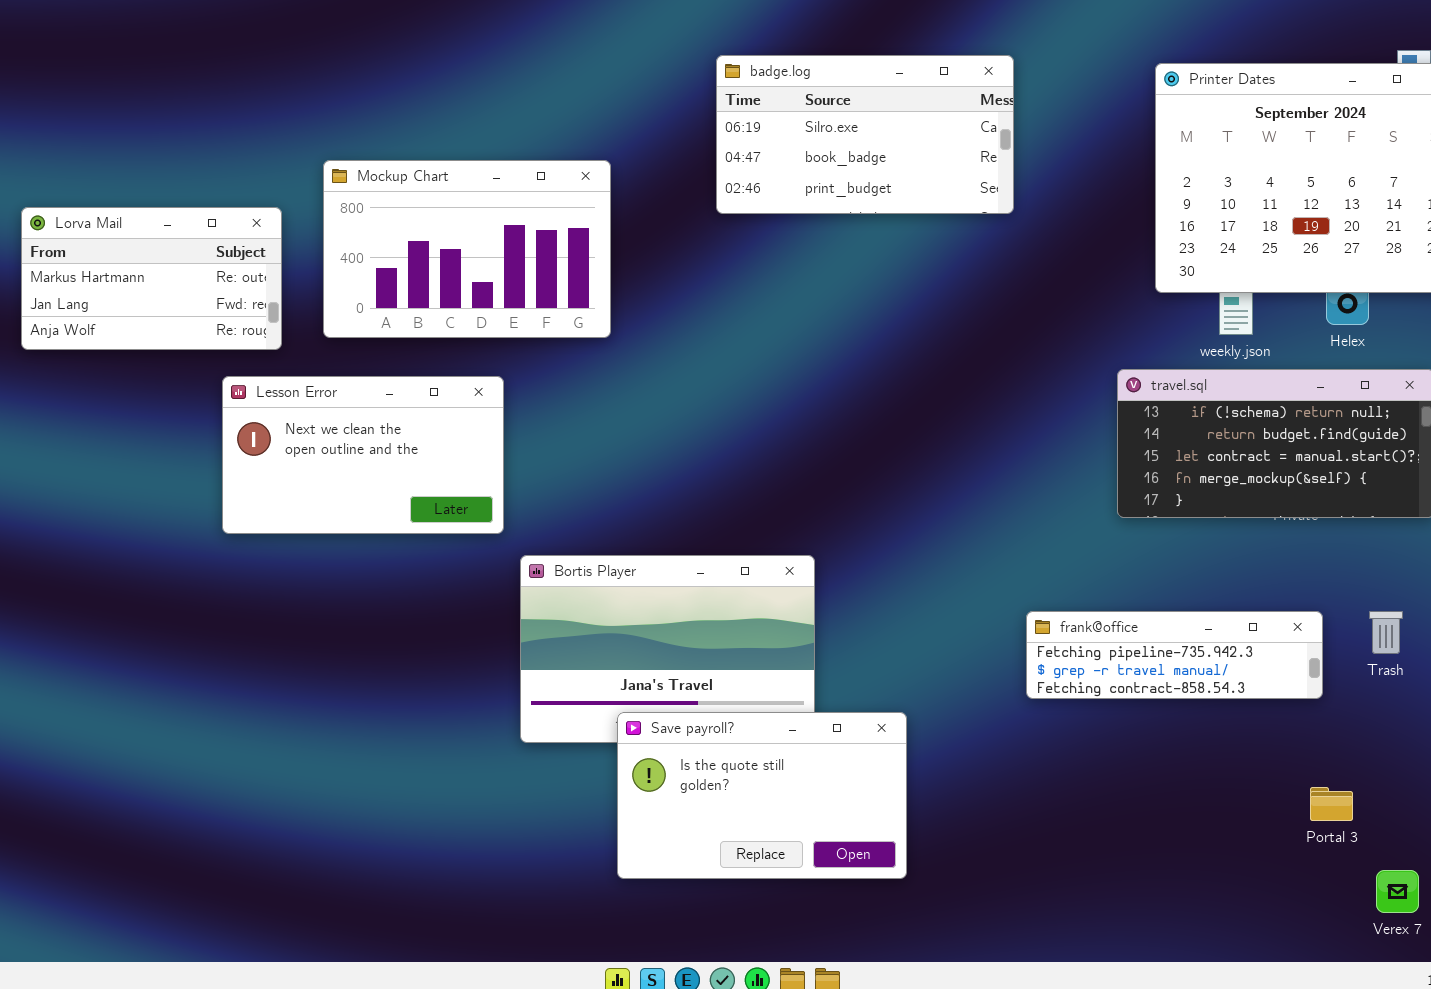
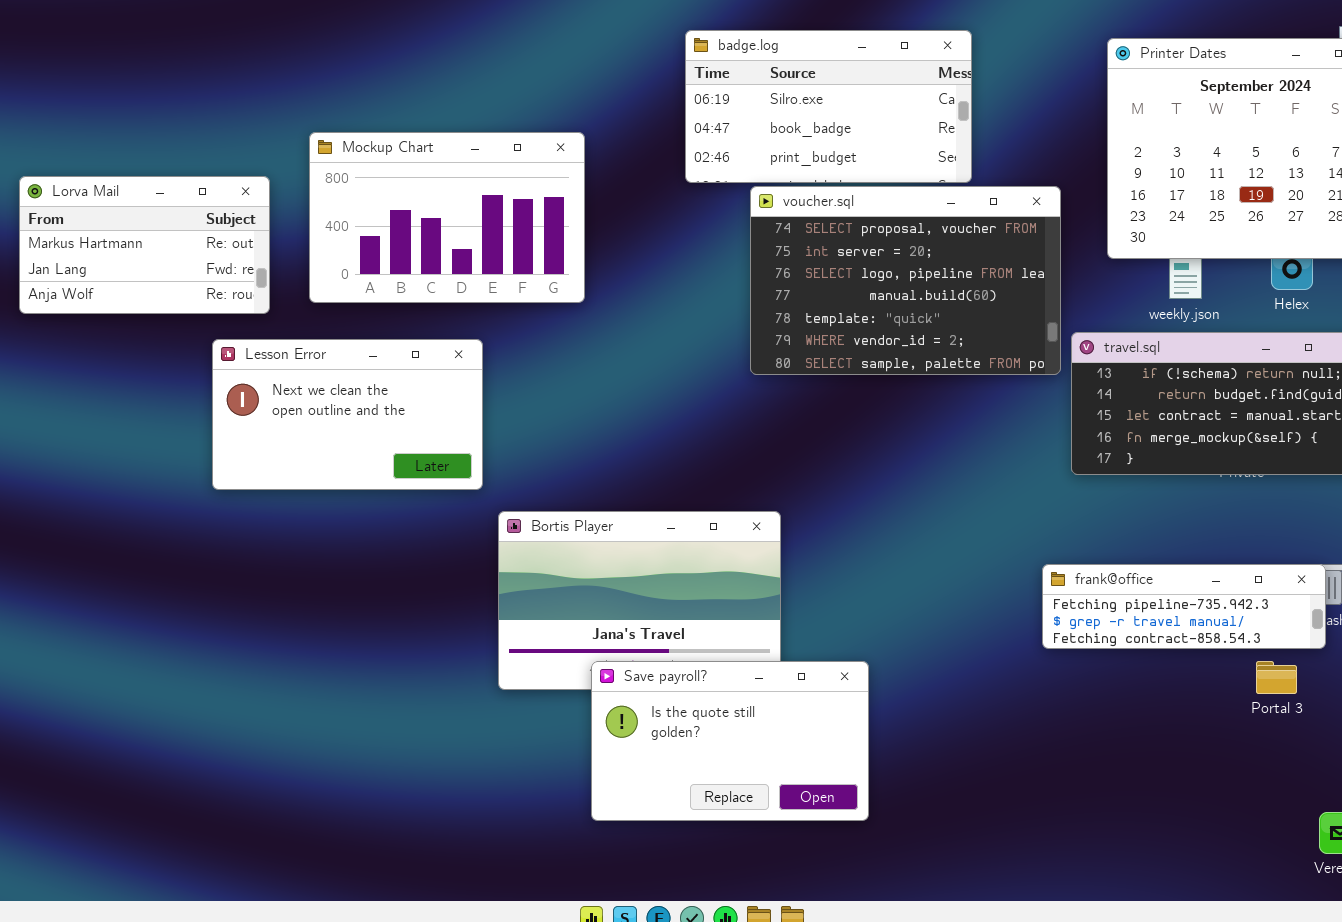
voucher.sql: none -> [750,186,1061,375], opened
frank@office: [1026,611,1323,699] -> [1042,564,1326,649], moved
Portal 3: [1310,787,1353,821] -> [1256,661,1297,694], moved

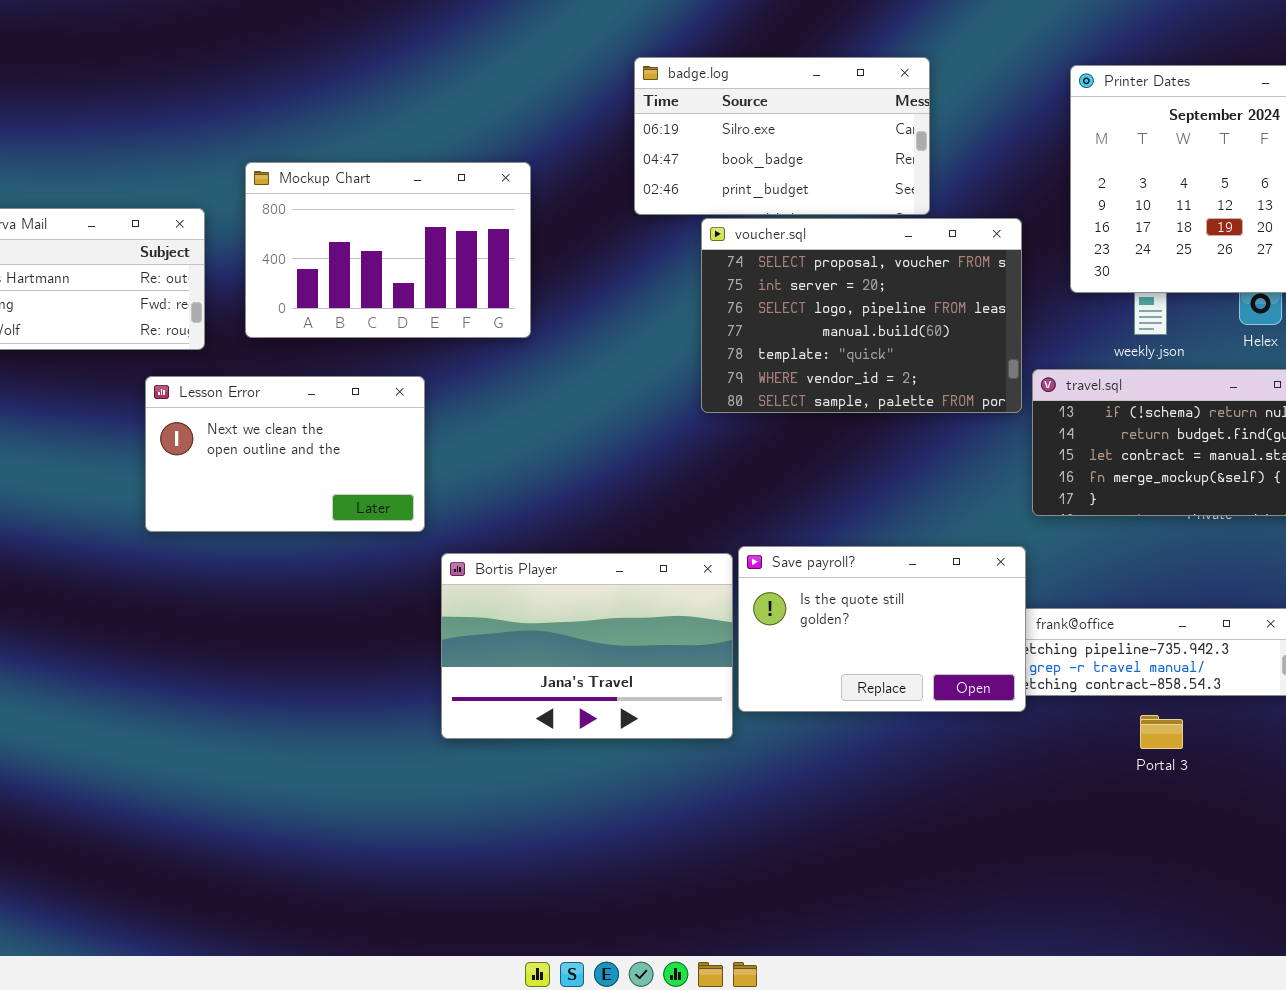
Save payroll?: [591,661,869,821] -> [738,546,1026,712], moved
Portal 3: [1256,661,1297,694] -> [1140,715,1183,749], moved

